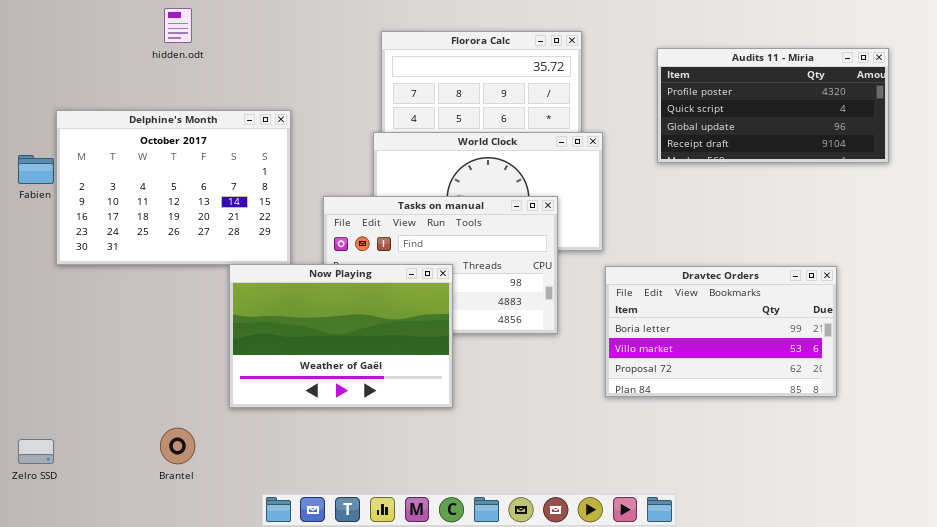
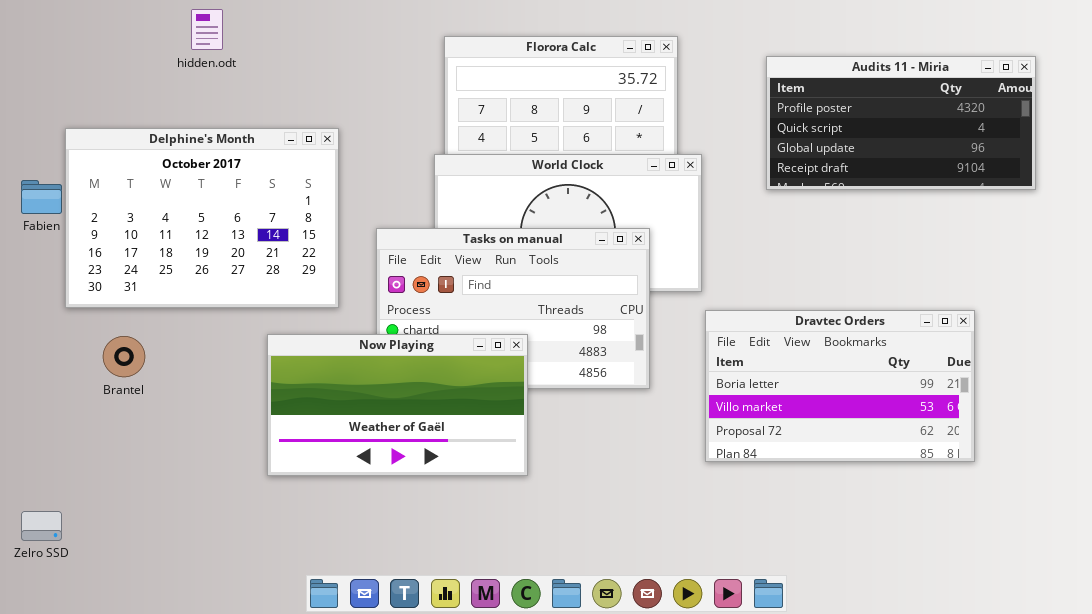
Now Playing: [229,264,453,408] -> [267,334,528,476], resized
Brantel: [160,428,195,464] -> [103,336,145,377], moved

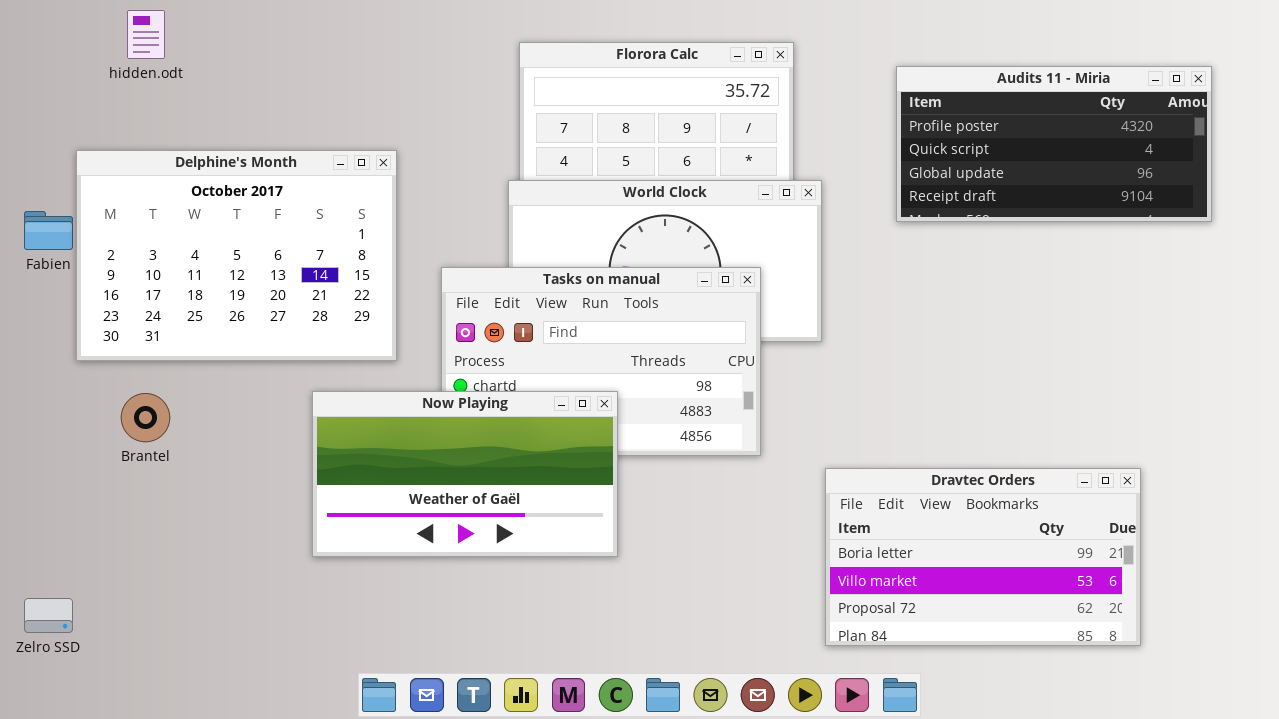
hidden.odt: [191,9,223,50] -> [127,10,165,59], moved
Dravtec Orders: [705,310,975,462] -> [825,468,1141,646], moved

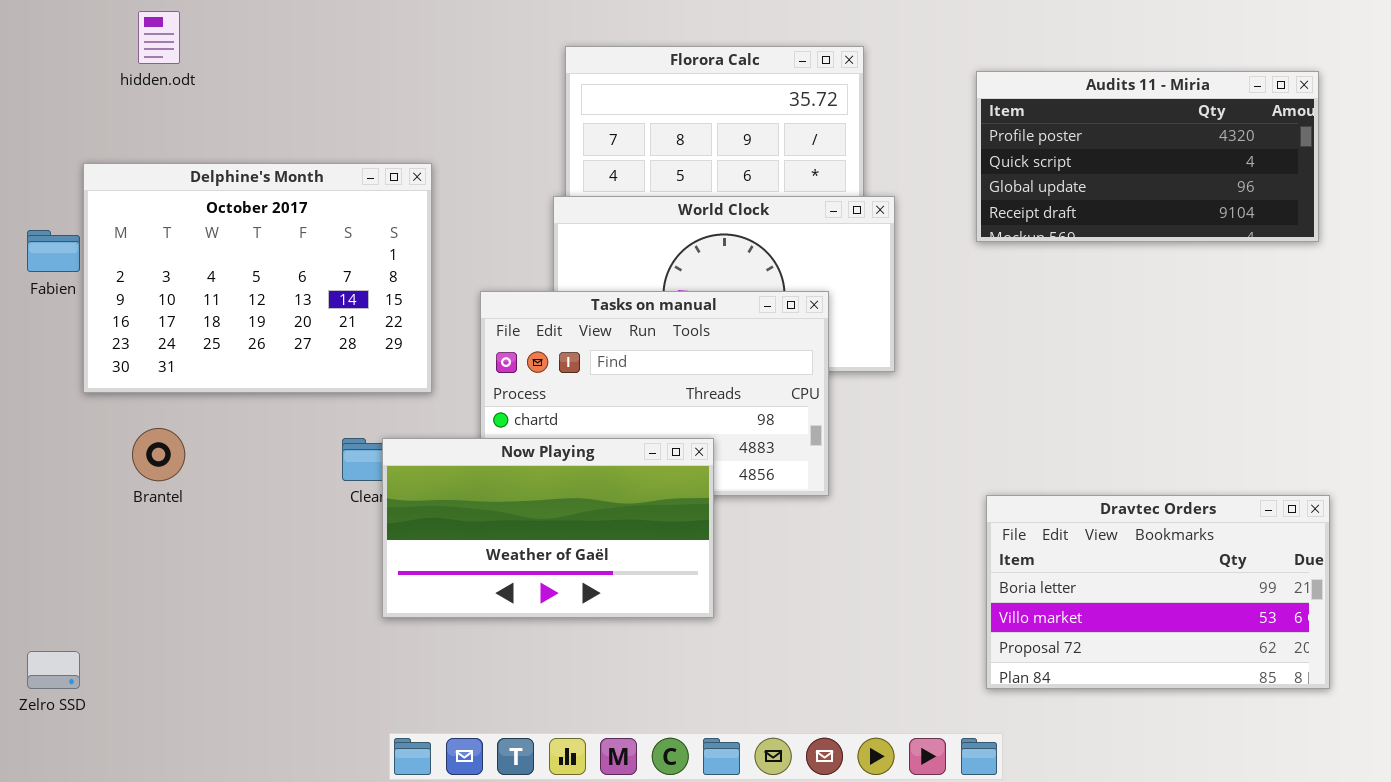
Now Playing: [312,391,618,557] -> [382,438,714,618], moved
Dravtec Orders: [825,468,1141,646] -> [986,495,1330,689], moved

